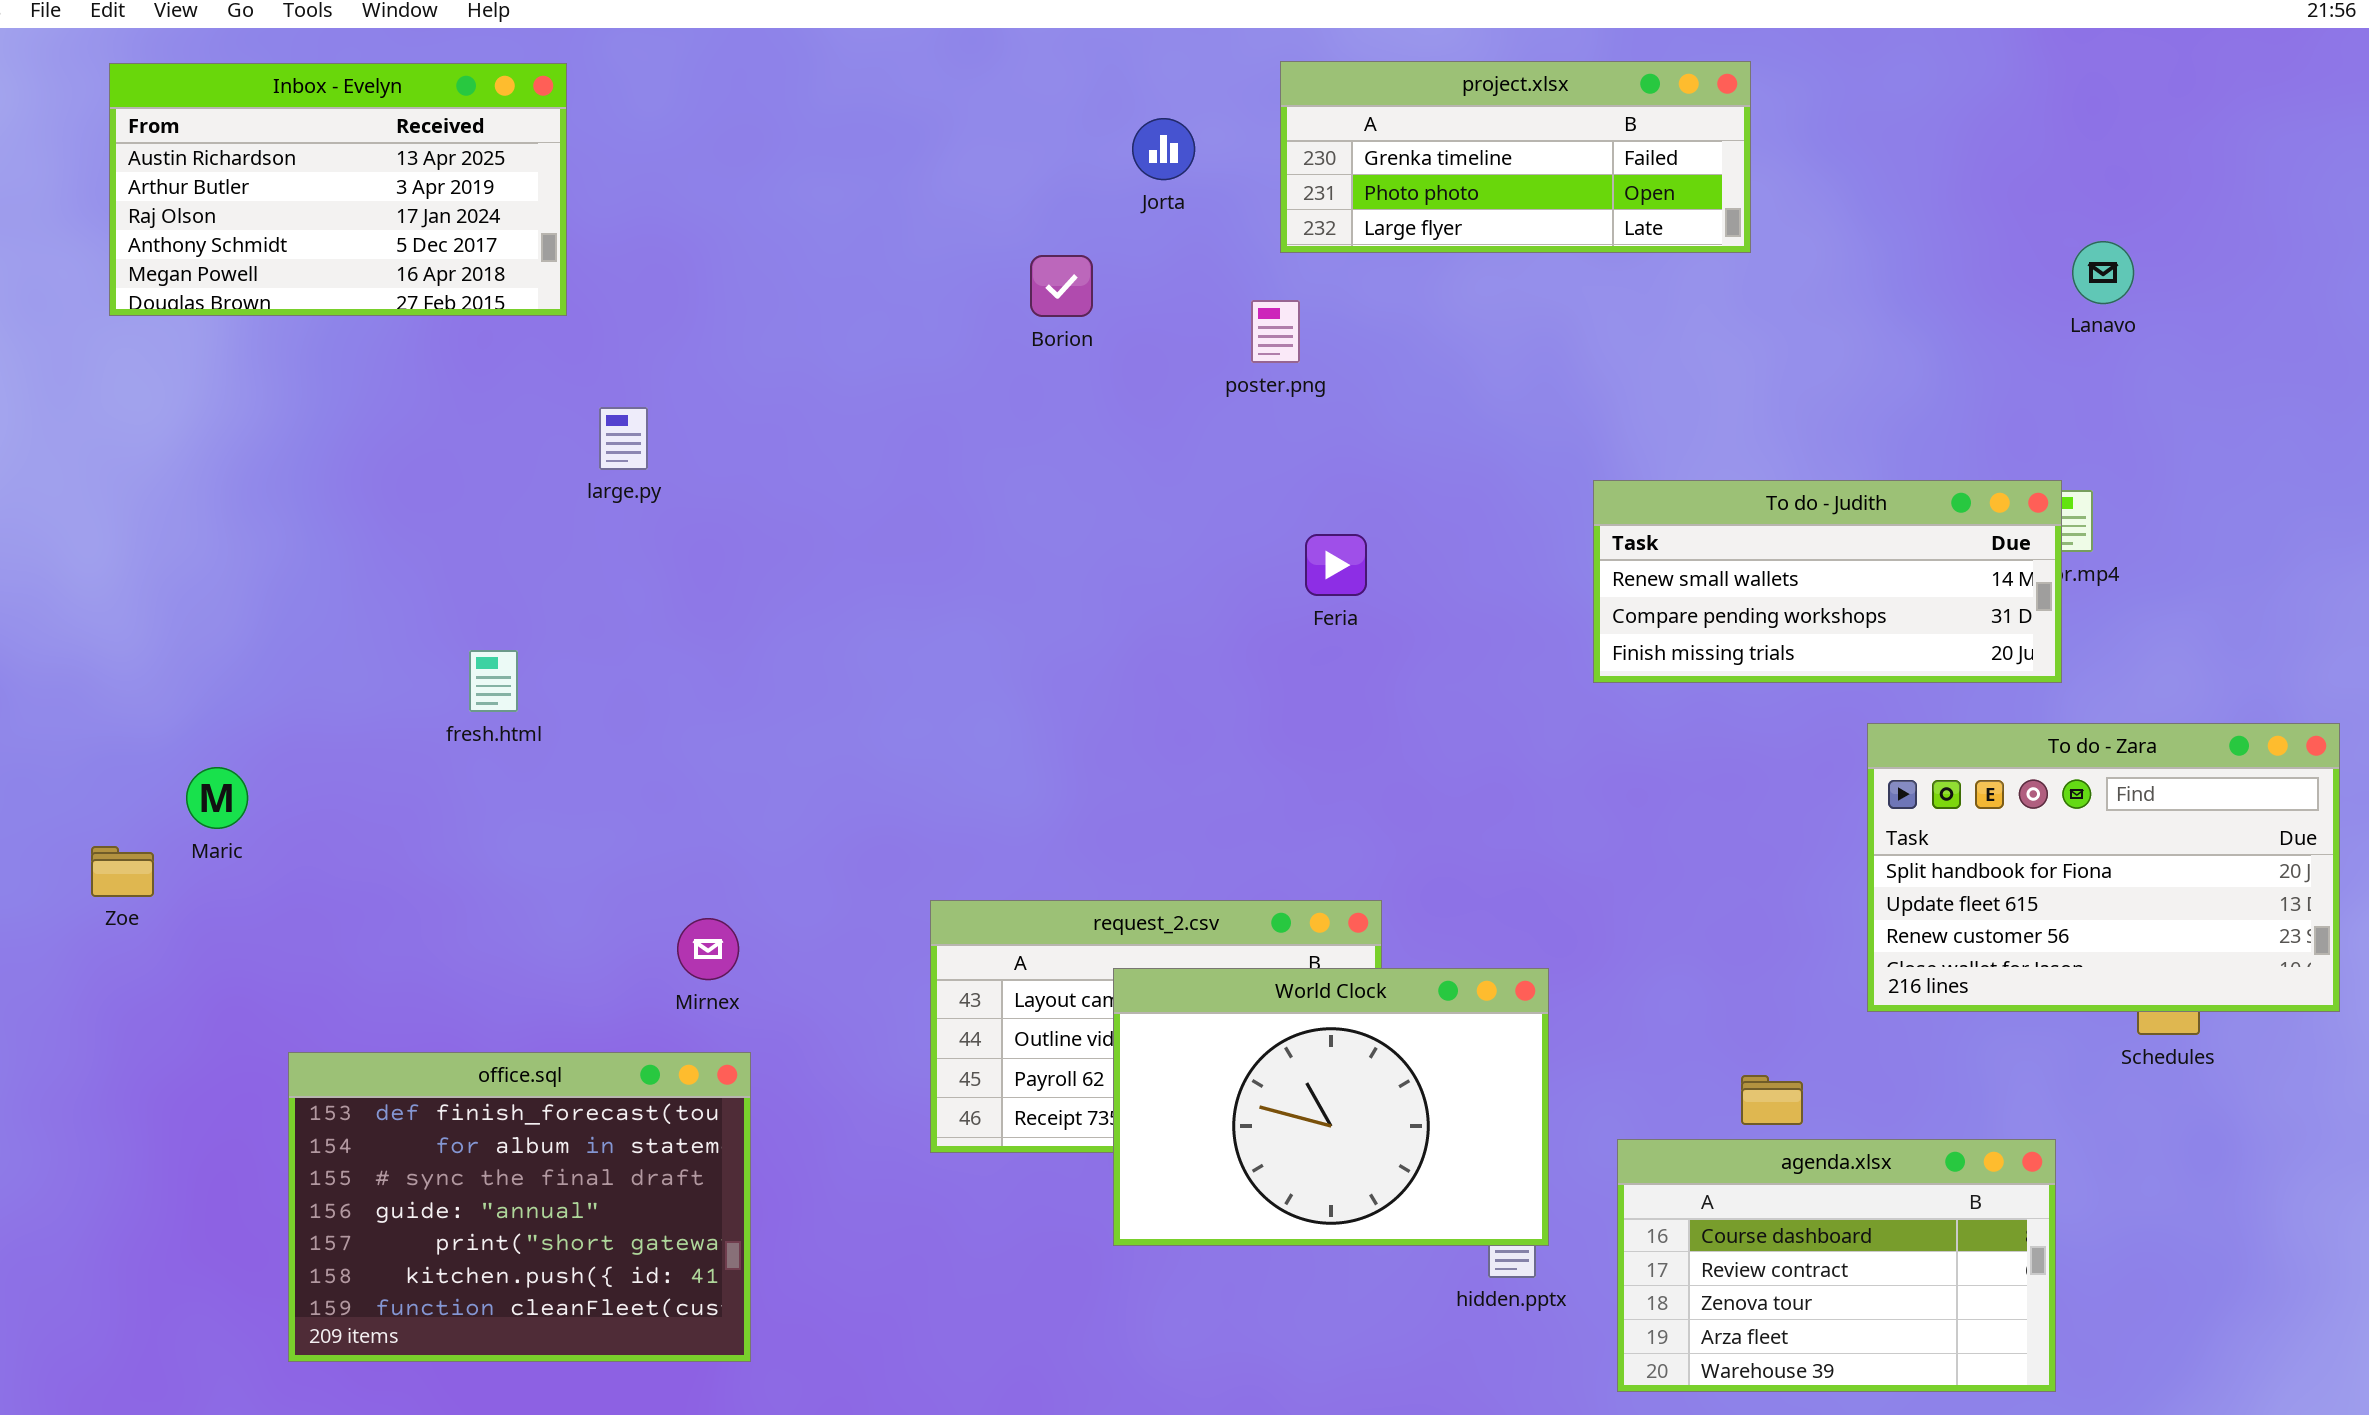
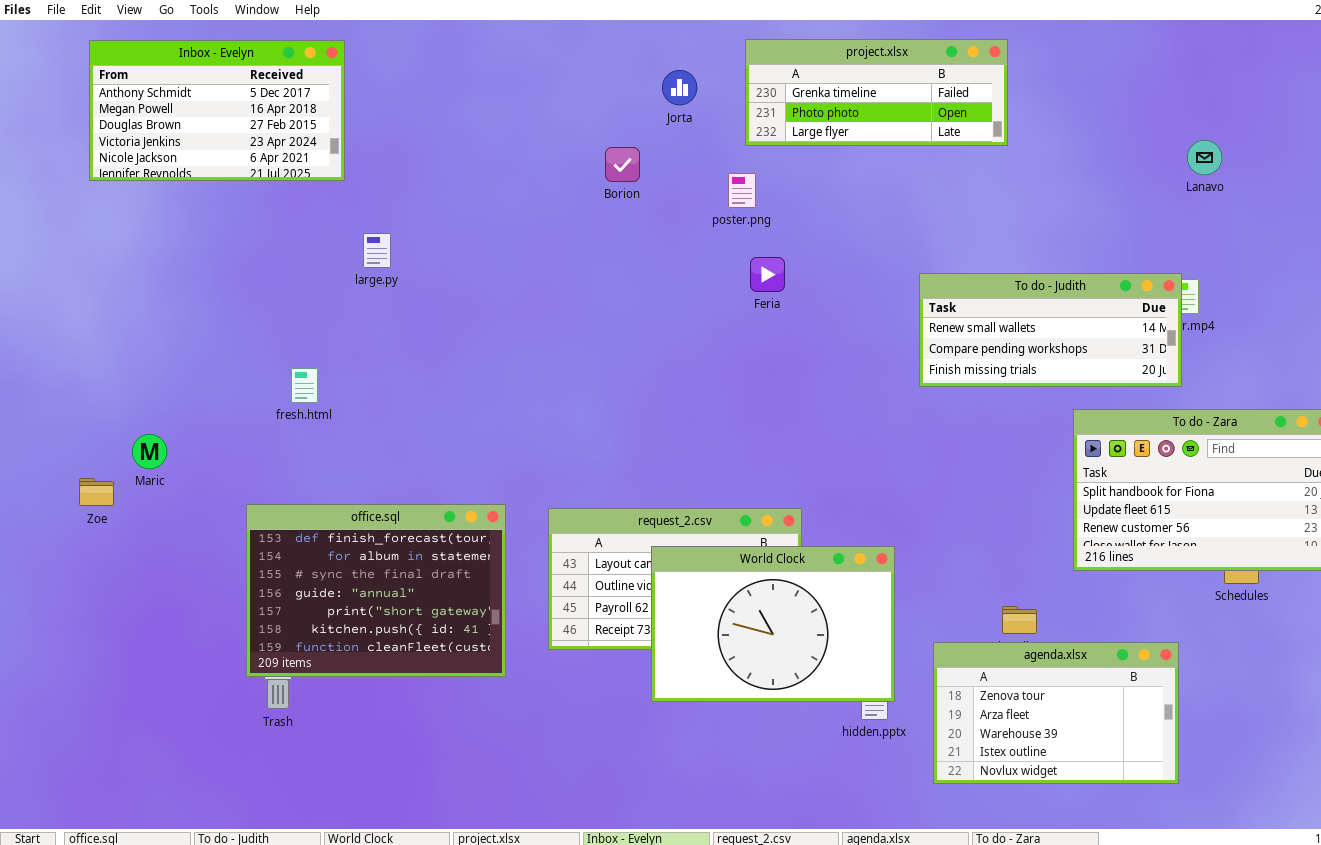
Inbox - Evelyn: [109,63,567,316] -> [89,40,345,181], scrolled down 3 rows
Feria: [1305,534,1367,596] -> [750,257,785,292], moved
office.sql: [288,1052,751,1362] -> [246,504,506,677], moved
agenda.xlsx: [1617,1139,2056,1392] -> [933,642,1179,784], scrolled down 2 rows

